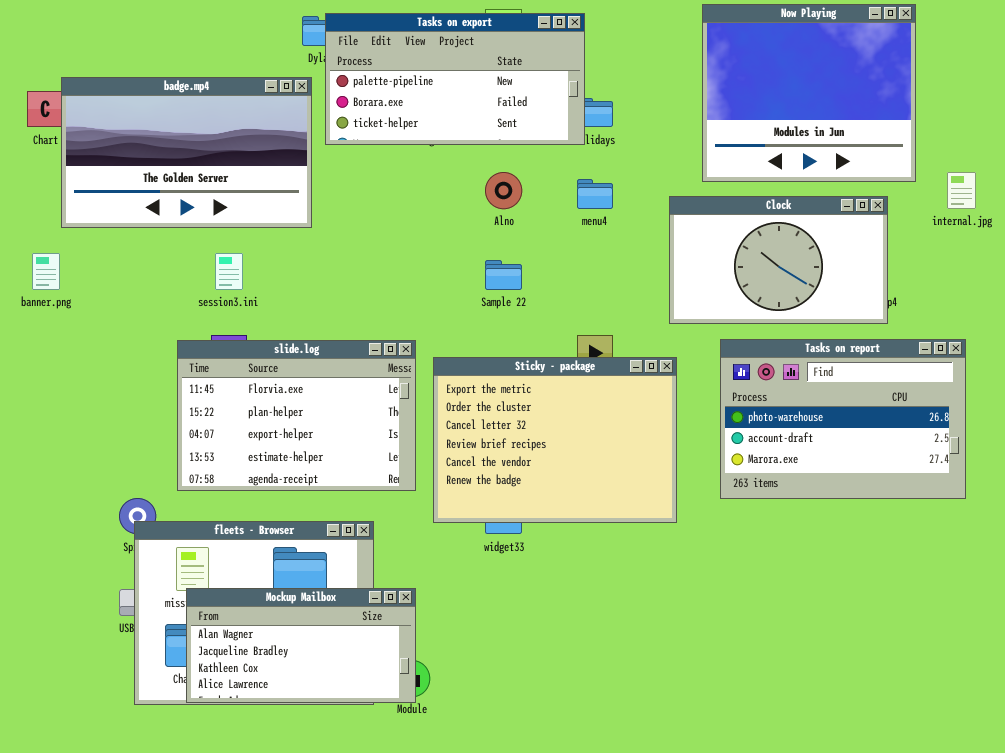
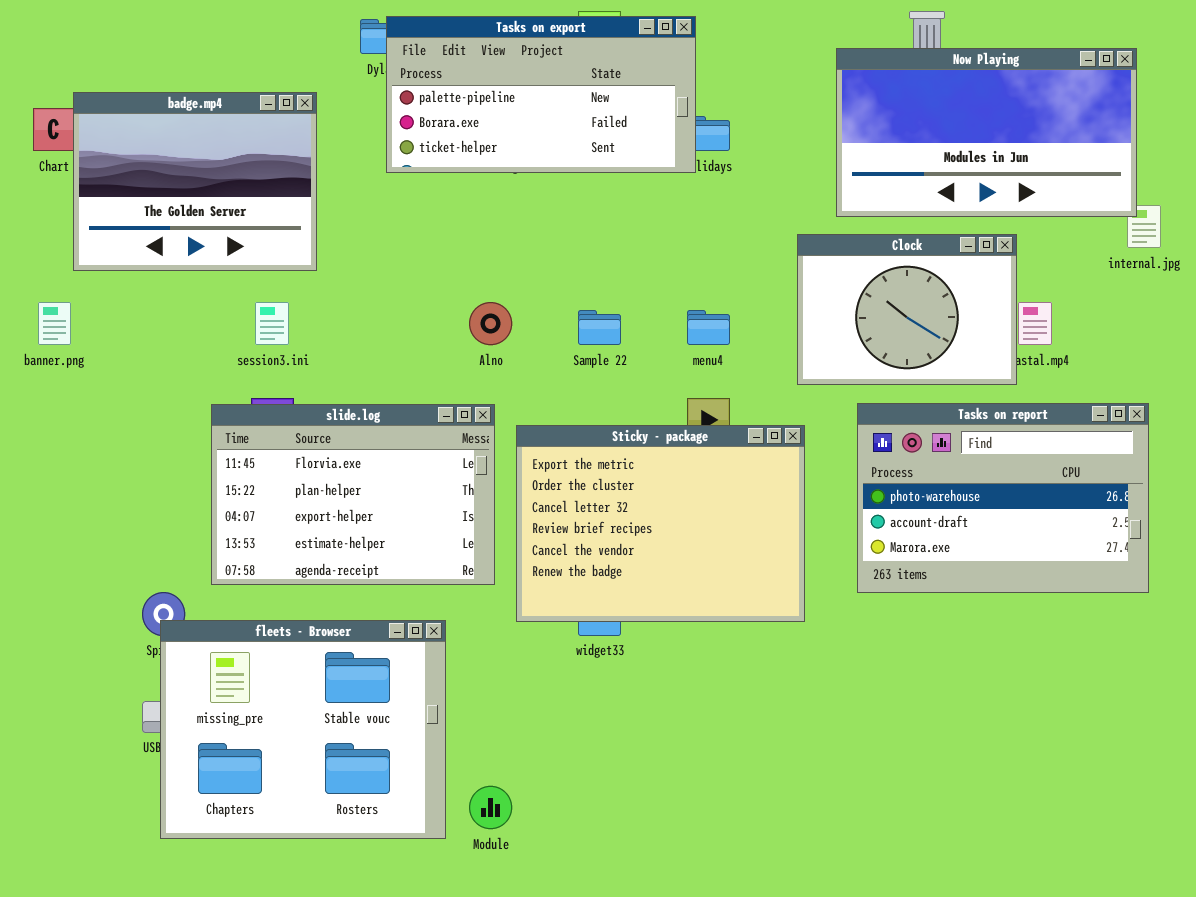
Now Playing: [702,4,916,182] -> [836,48,1137,217], resized
badge.mp4: [61,77,312,228] -> [73,92,317,271], resized
Alno: [485,172,522,209] -> [469,302,512,345], moved
menu4: [577,179,613,209] -> [687,310,730,345], moved
Clock: [669,196,888,324] -> [797,234,1017,385], resized
Mockup Mailbox: [186,588,416,703] -> none, closed

